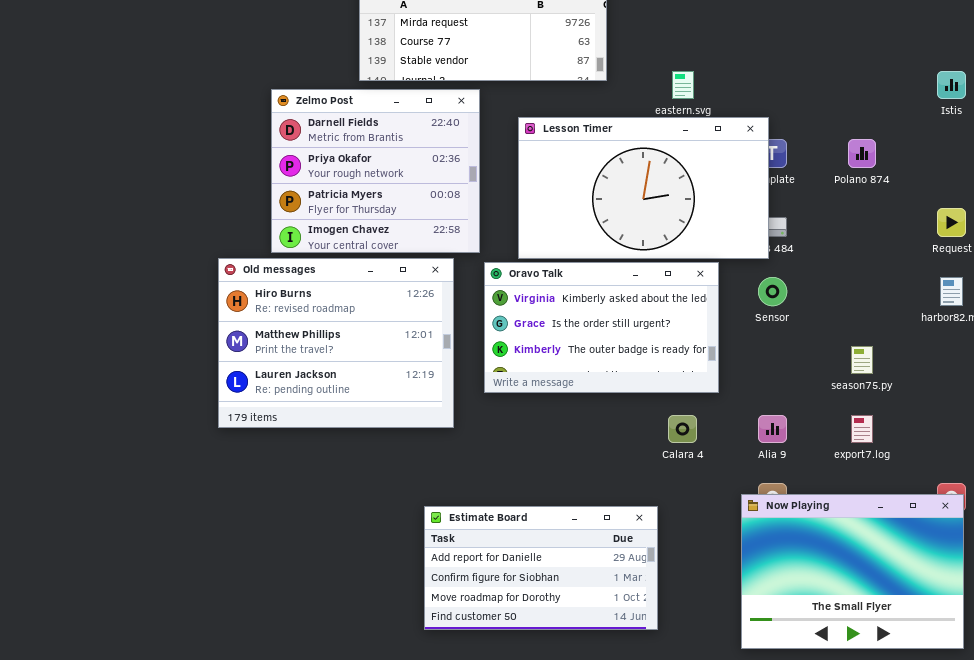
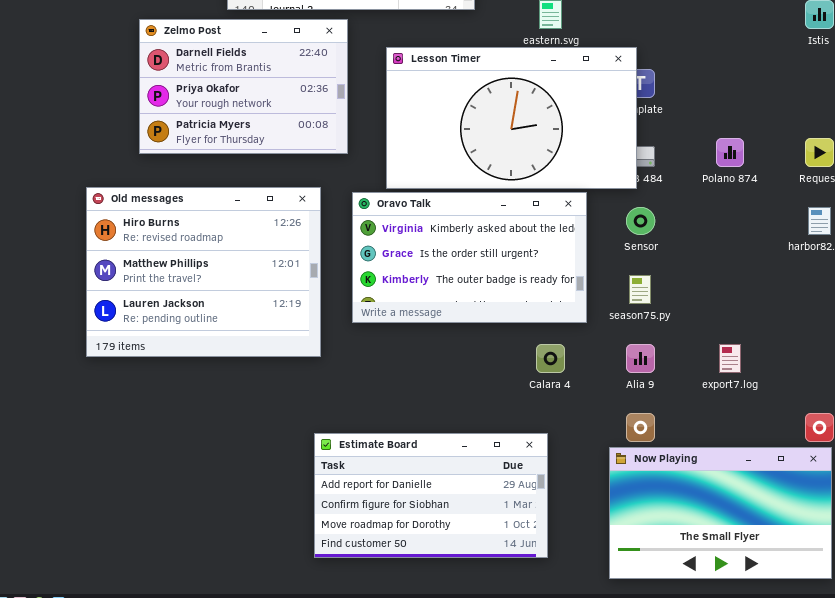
Zelmo Post: [271,89,480,253] -> [139,19,348,154], resized
Polano 874: [848,139,876,168] -> [716,138,744,167], moved
season75.py: [851,346,873,374] -> [629,275,651,304], moved
Now Playing: [741,494,964,649] -> [609,447,832,579], resized
Estimate Board: [424,506,658,630] -> [314,433,548,558], moved

